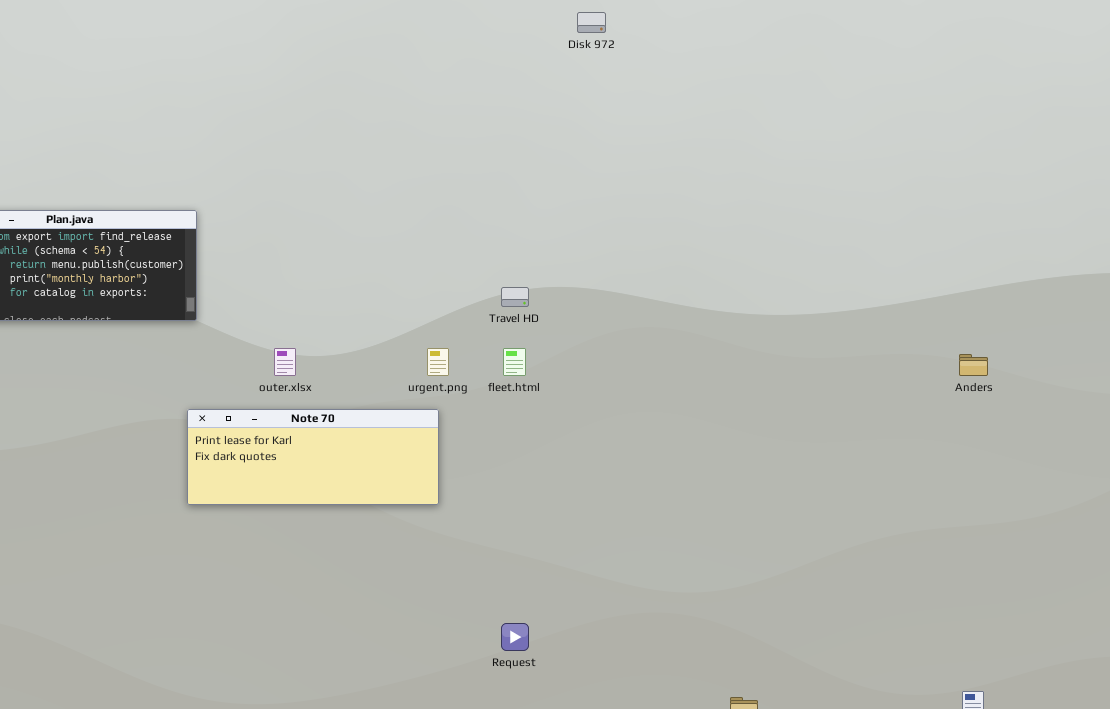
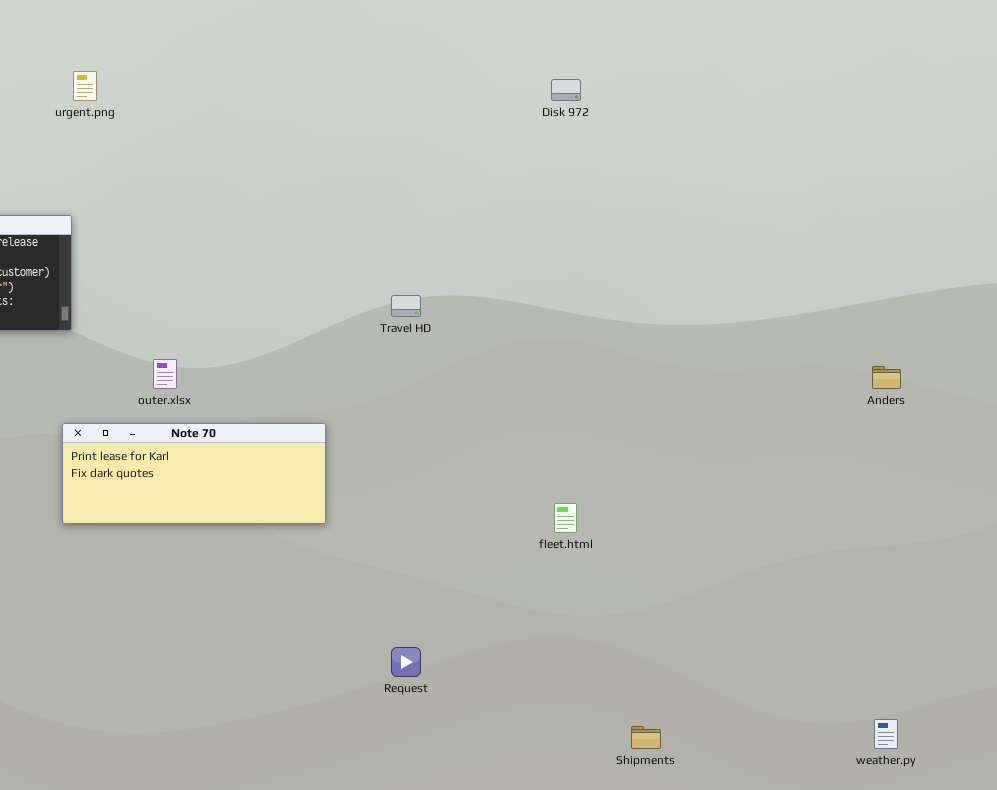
Disk 972: [577,12,606,33] -> [551,79,581,101], moved
urgent.png: [427,348,449,376] -> [73,71,97,101], moved
fleet.html: [503,348,526,376] -> [554,503,577,533], moved

